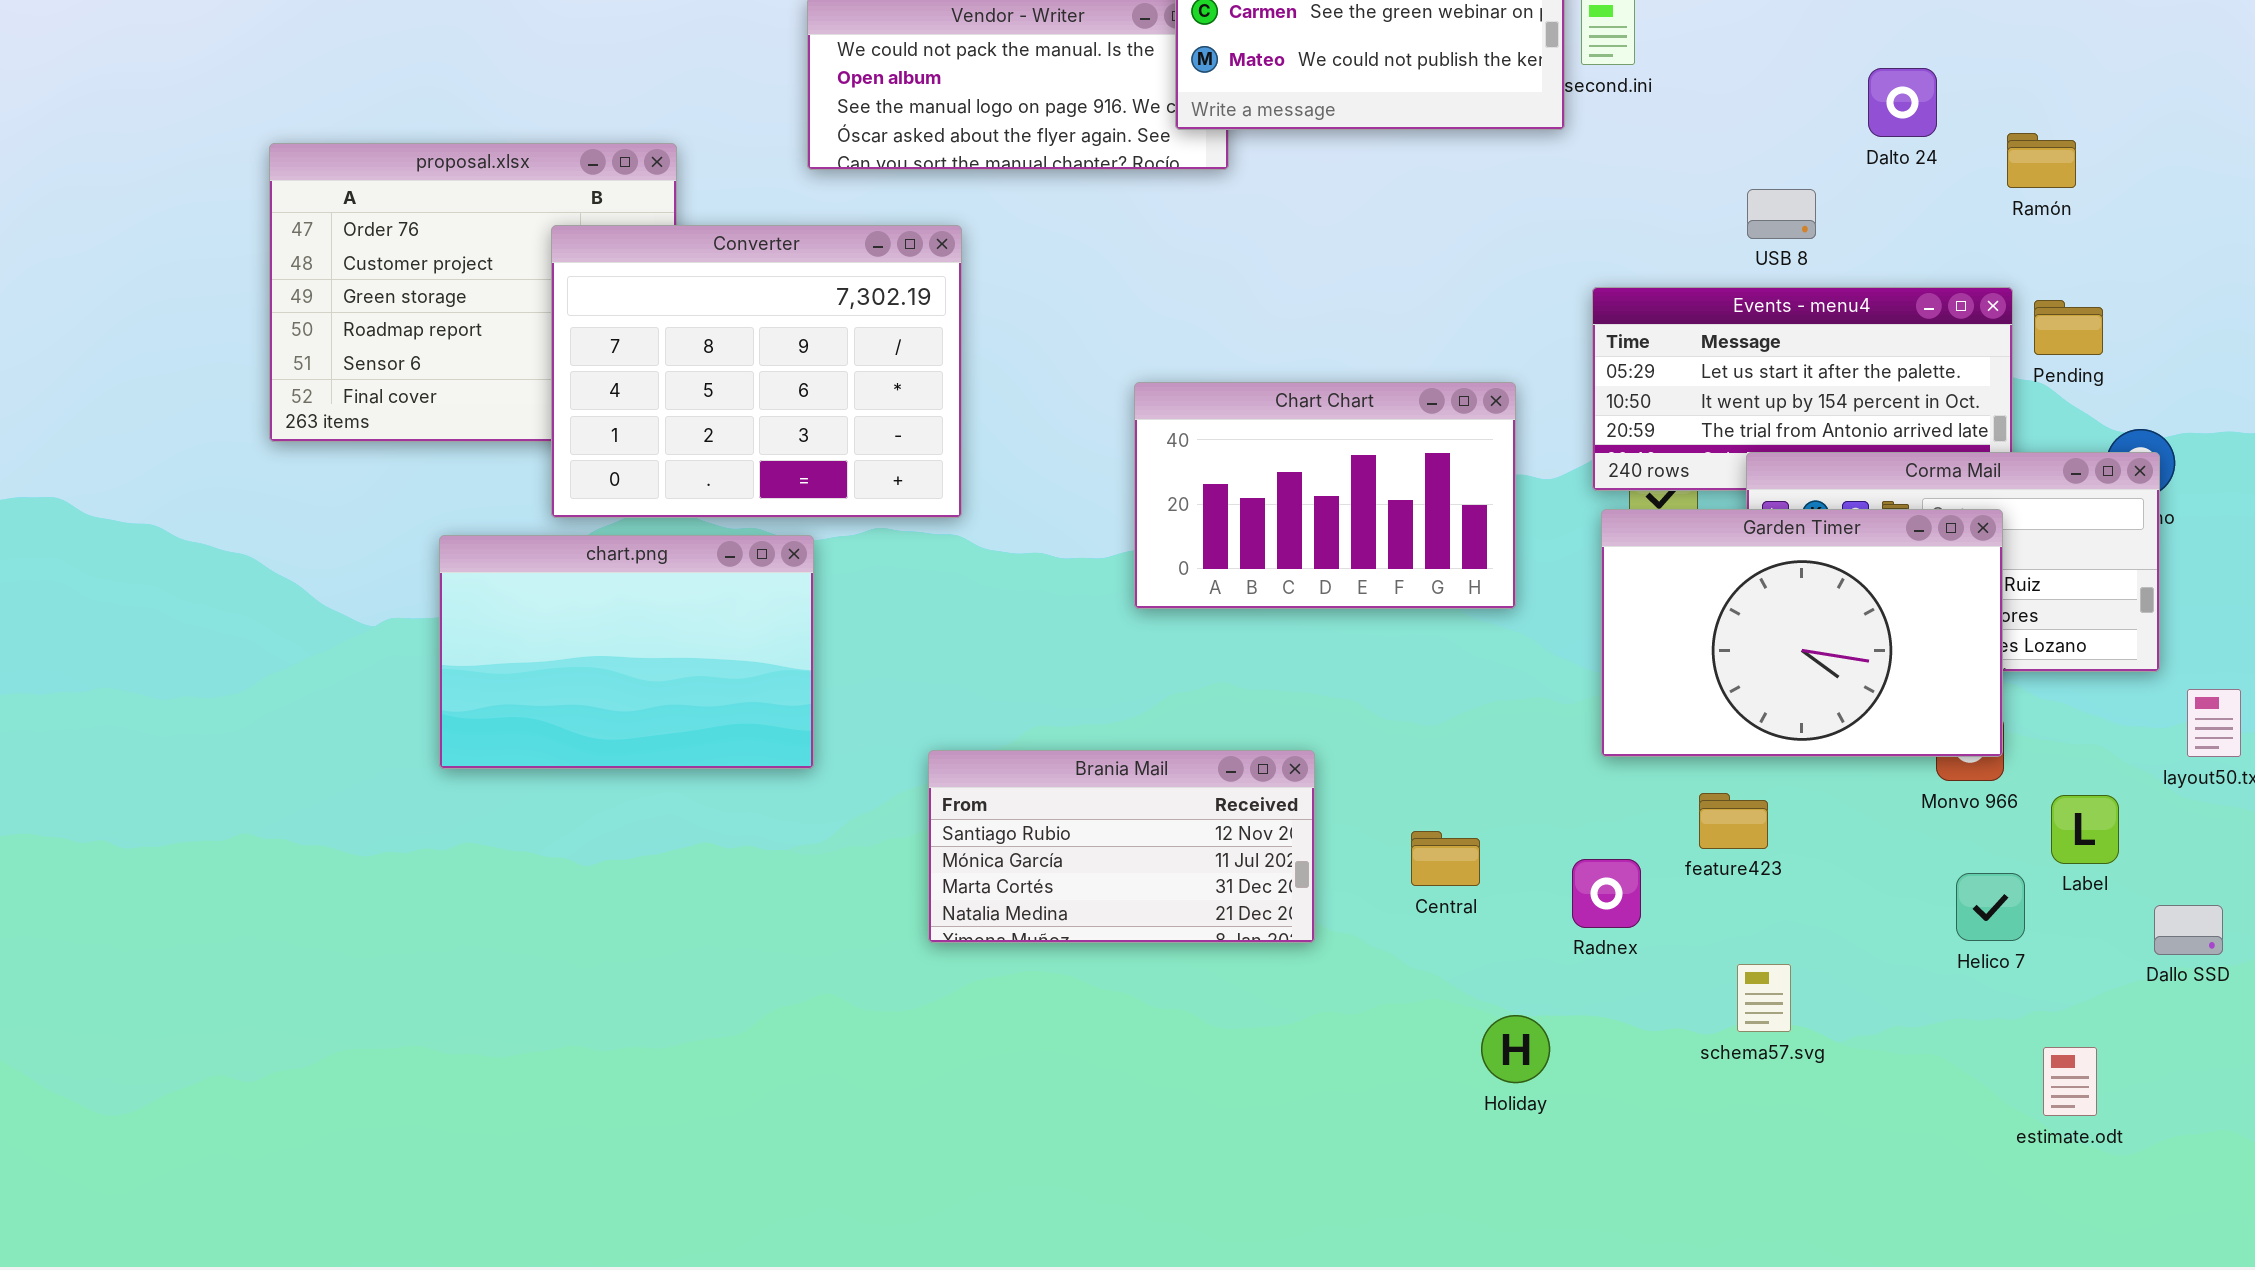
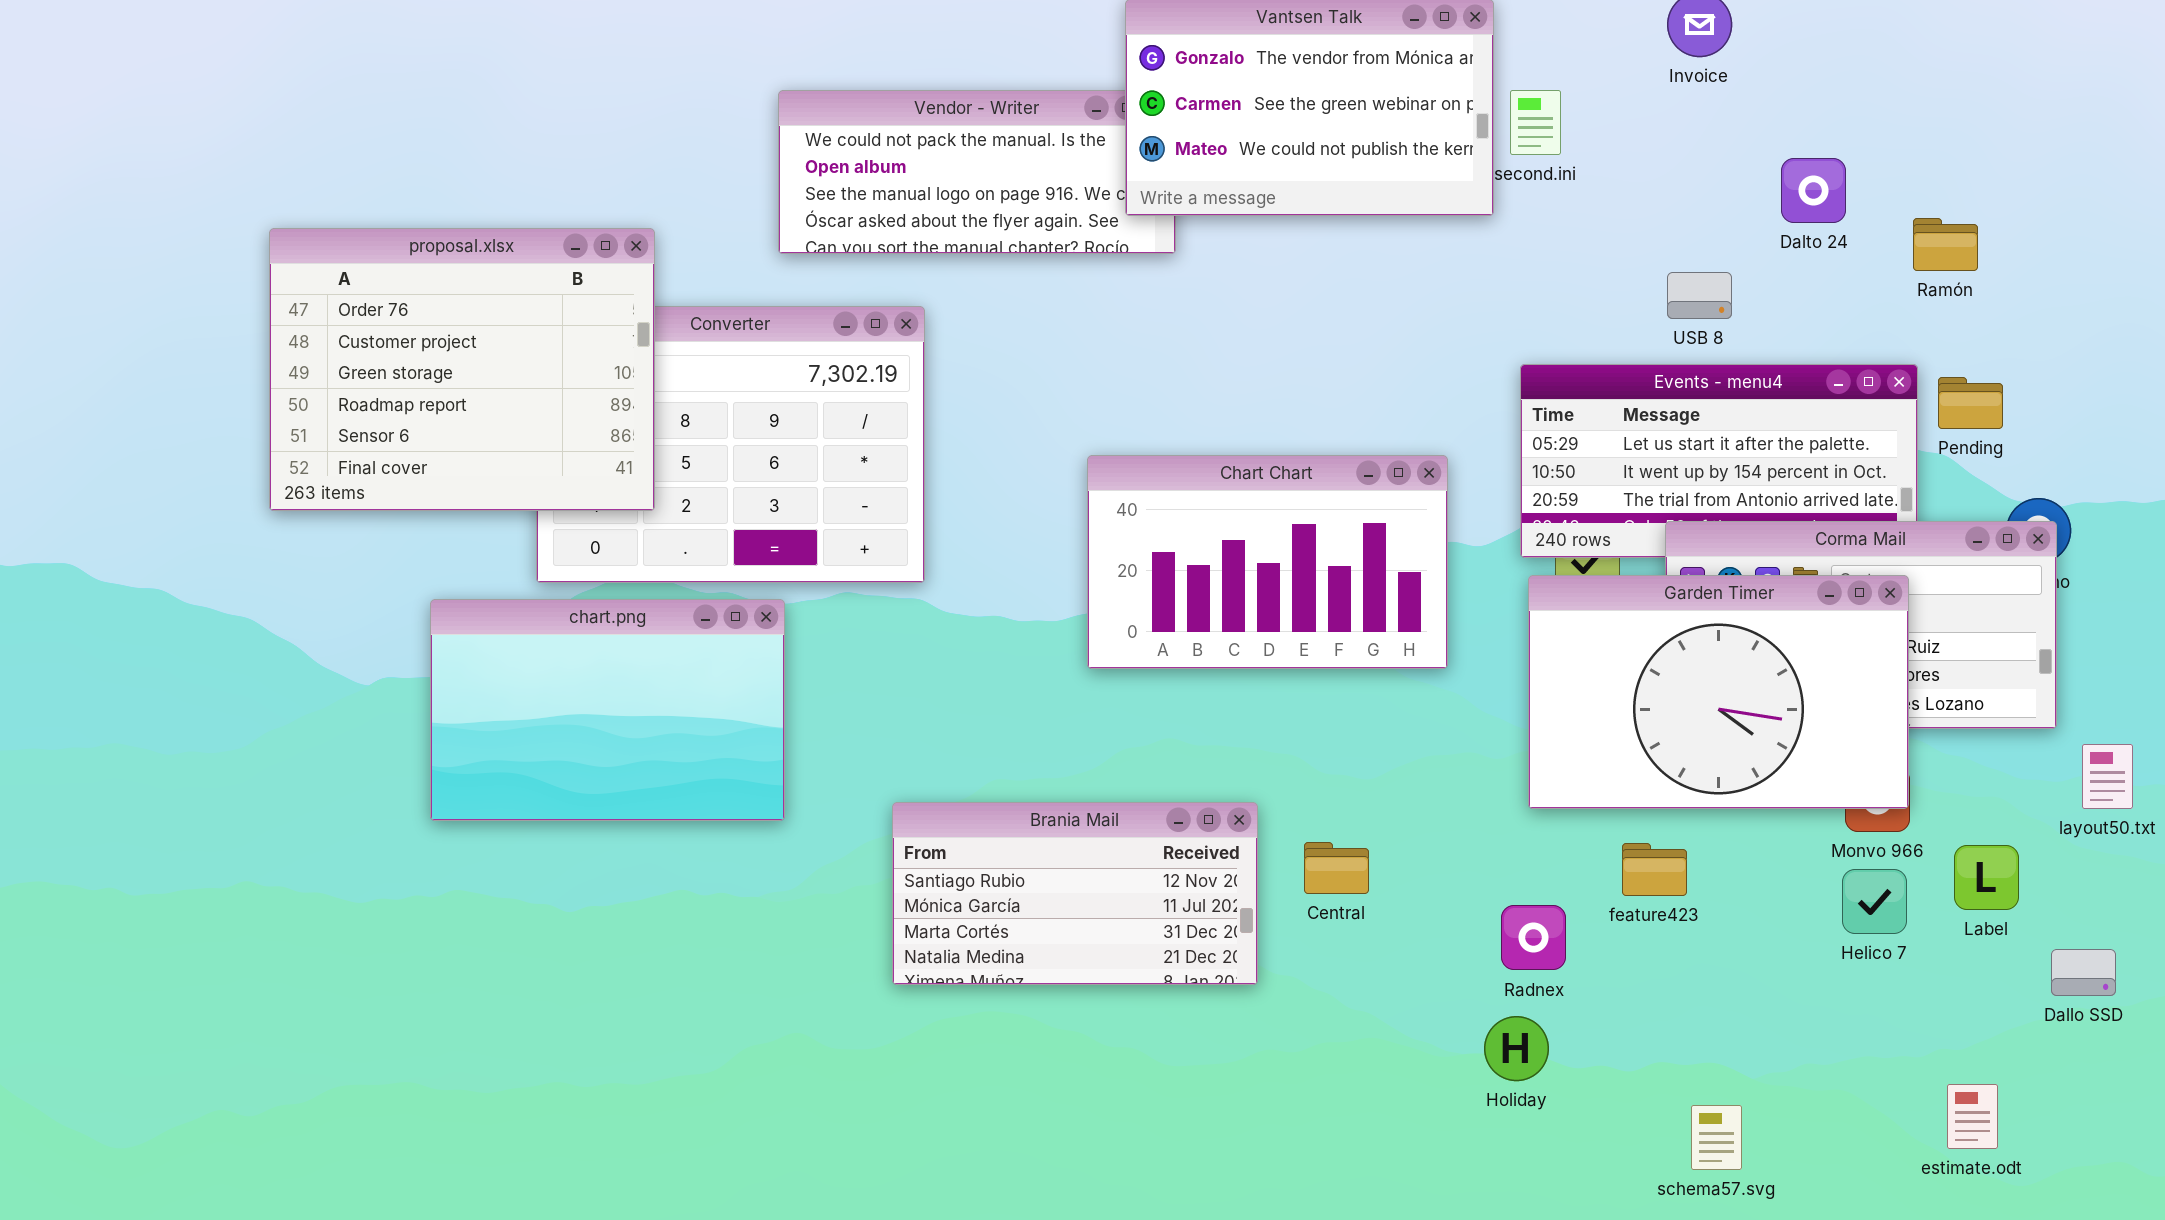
proposal.xlsx: [269,143,677,442] -> [269,228,655,511], raised
Central: [1411,831,1480,886] -> [1304,842,1369,894], moved
Helico 7: [1956,873,2025,941] -> [1842,869,1907,934], moved
schema57.svg: [1737,964,1791,1032] -> [1691,1105,1742,1170], moved
Holiday: [1481,1015,1550,1083] -> [1484,1016,1549,1081], moved

